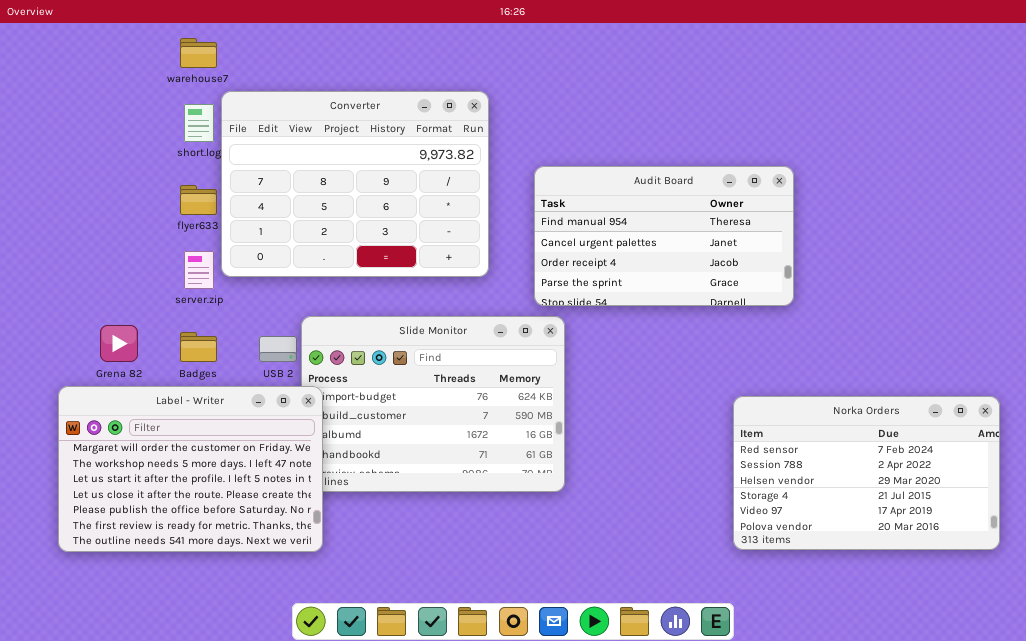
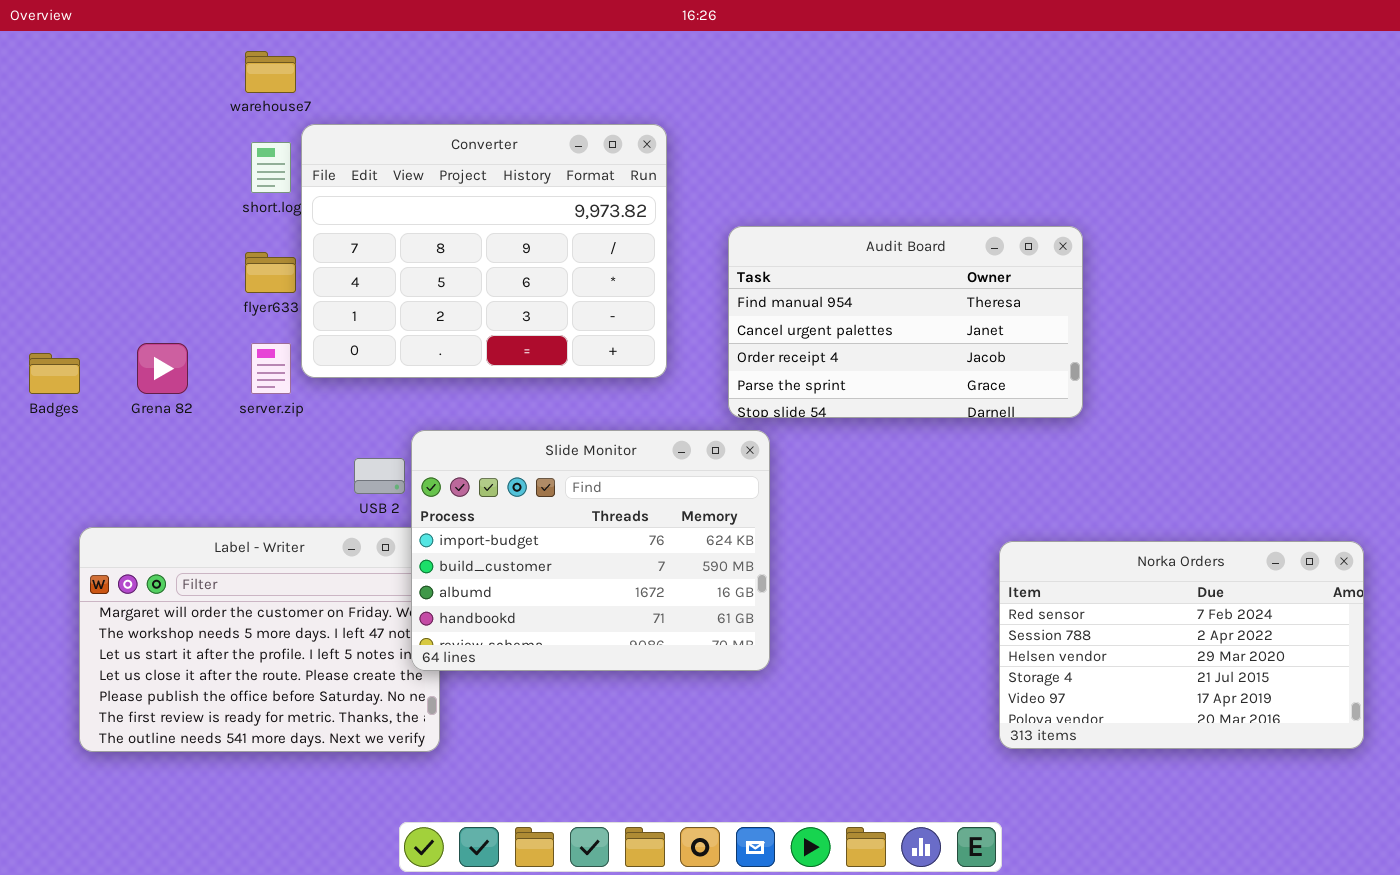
Slide Monitor: [301,316,565,492] -> [411,430,770,671], raised
Grena 82: [100,325,138,362] -> [137,343,188,394], moved
Badges: [180,332,217,362] -> [29,353,80,394], moved

